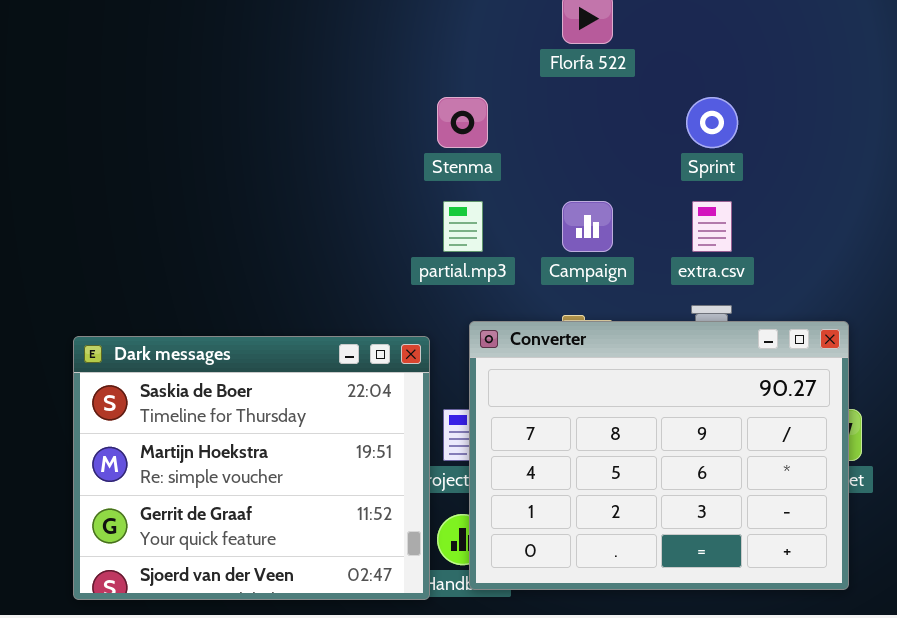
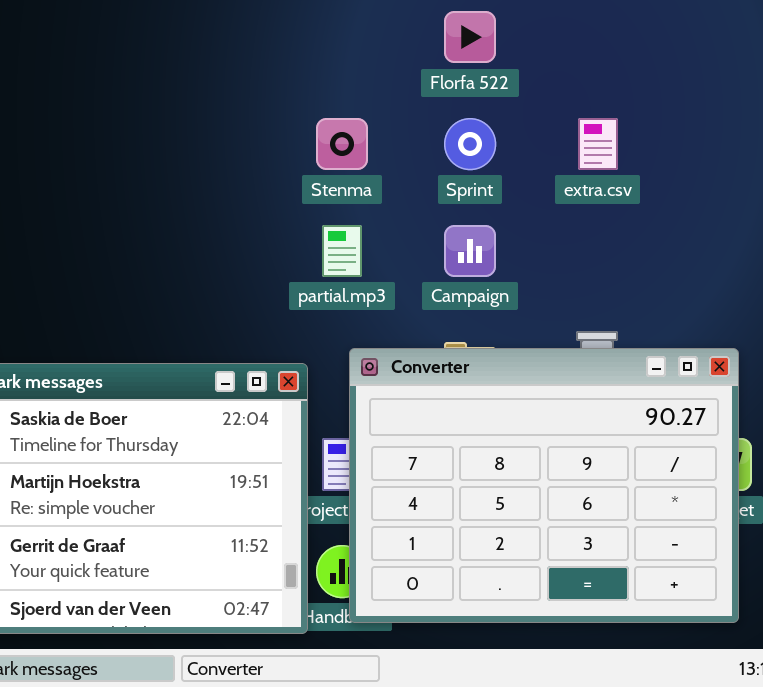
Sprint: [686,97,738,148] -> [444,118,496,170], moved
extra.csv: [692,201,732,252] -> [578,118,618,170], moved

